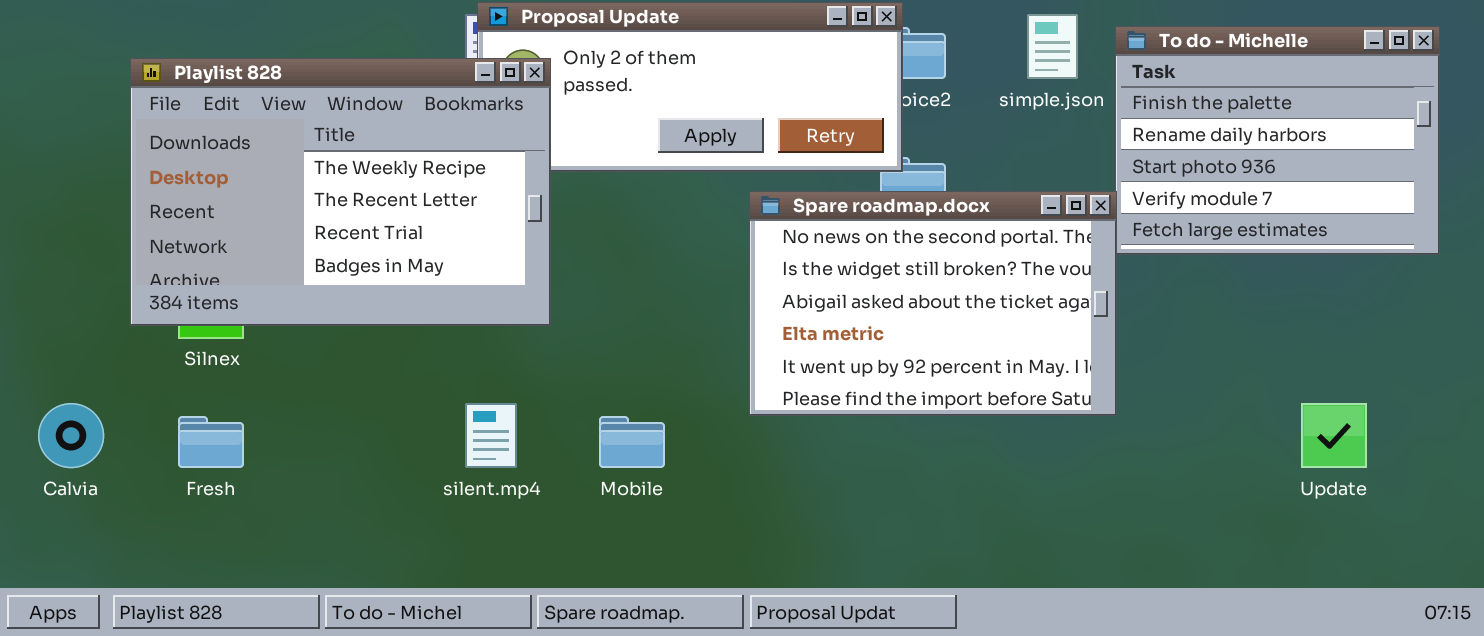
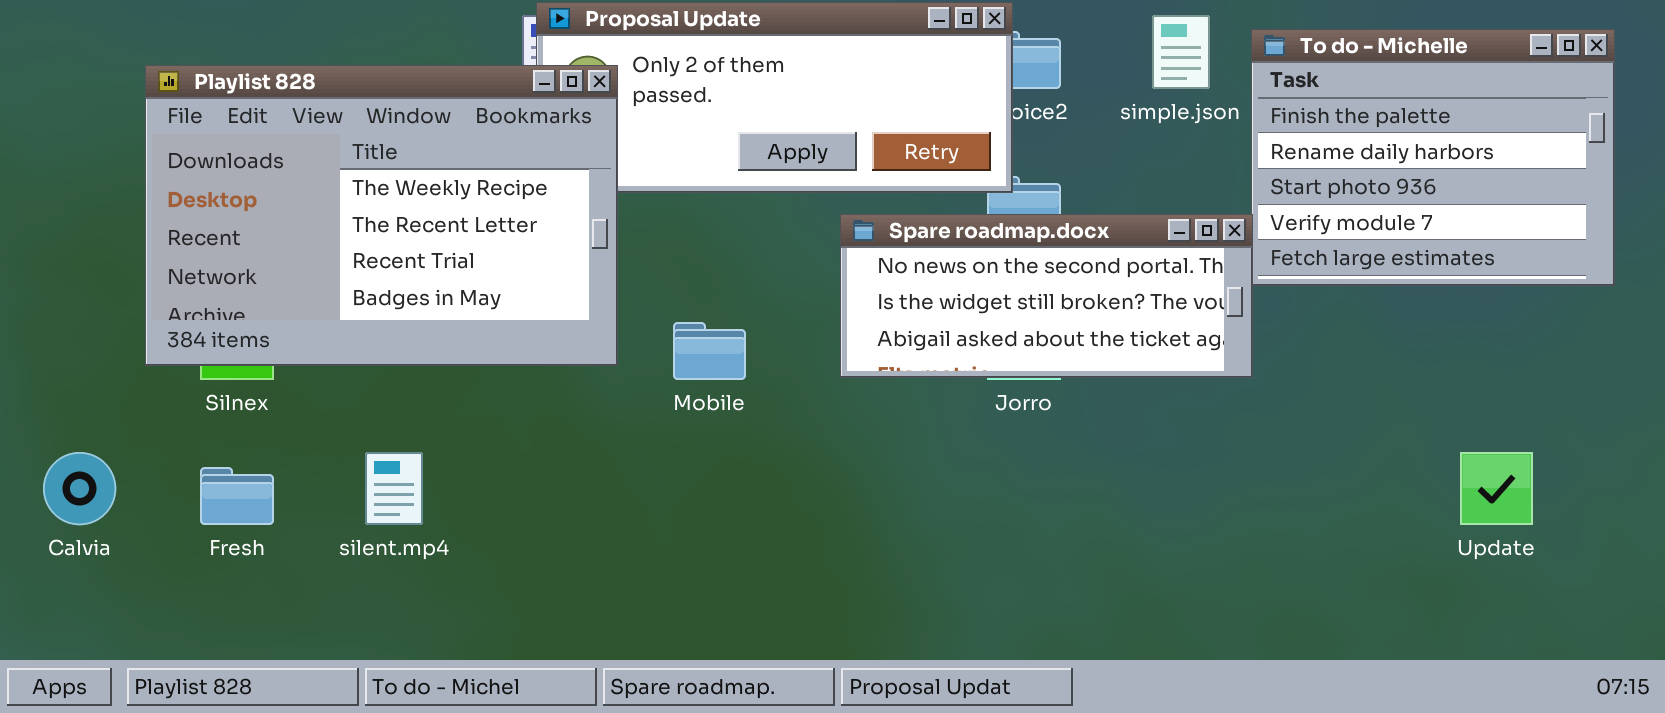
Spare roadmap.docx: [749,191,1117,416] -> [840,214,1253,378], resized
silent.mp4: [465,403,517,468] -> [365,452,423,525], moved
Mobile: [599,416,665,468] -> [673,322,746,380], moved

